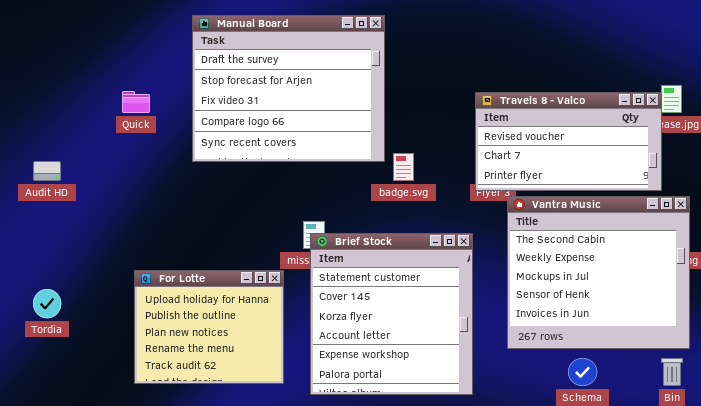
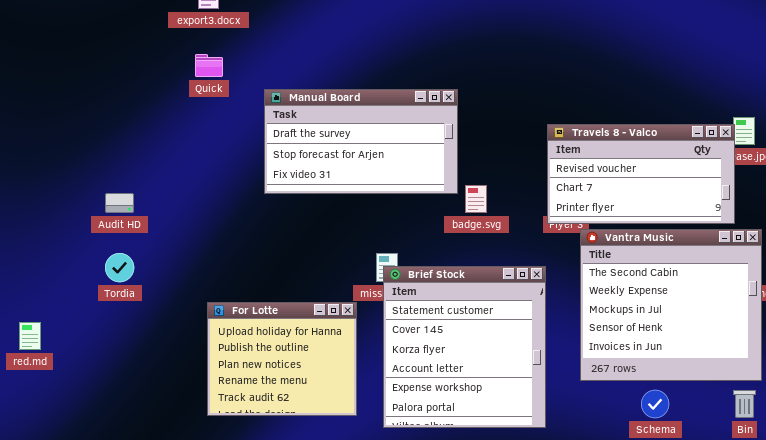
Manual Board: [192,15,385,162] -> [264,89,458,194], resized
Quick: [122,91,150,113] -> [195,54,223,77], moved
Tordia: [33,289,61,318] -> [105,253,134,282], moved

